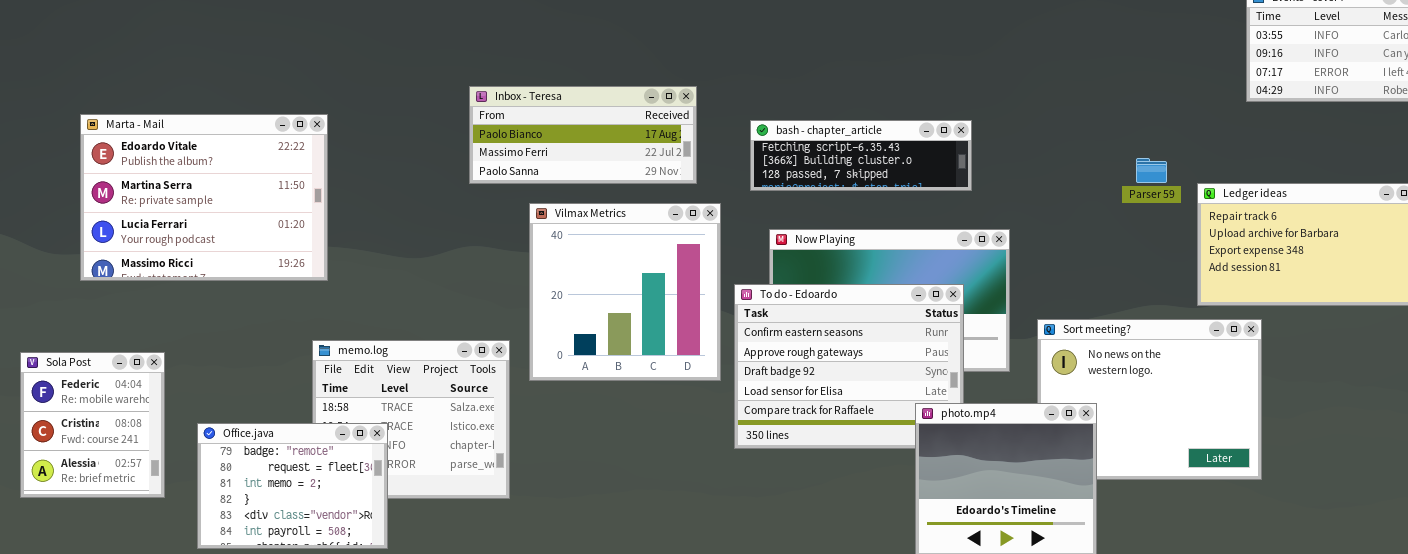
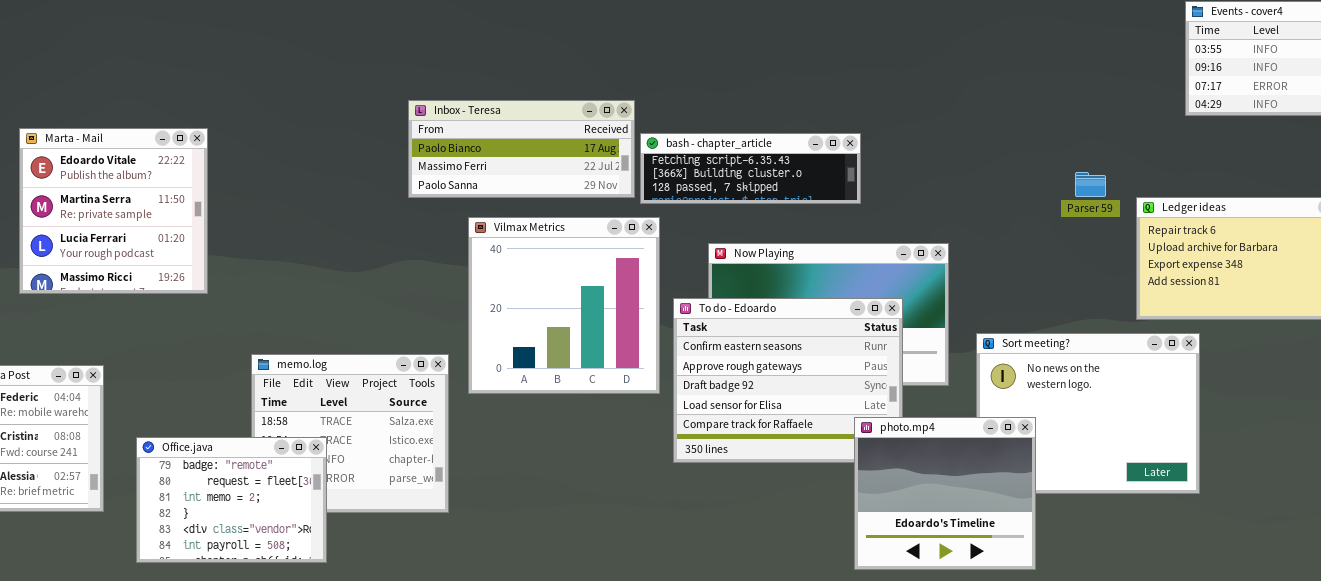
Marta - Mail: [80,114,328,281] -> [19,128,208,294], resized
bash - chapter_article: [750,120,972,191] -> [640,133,861,204], moved

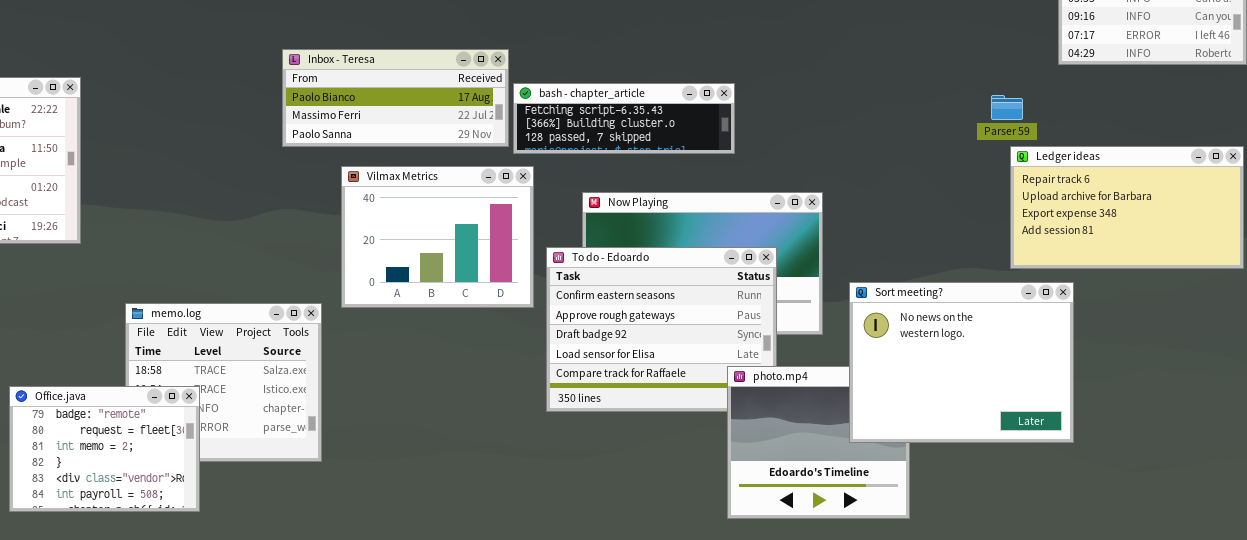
Parser 59: [1075,172,1106,197] -> [991,95,1023,120], moved
Vilmax Metrics: [468,217,660,394] -> [341,166,534,308], resized
Sort meeting?: [976,333,1200,494] -> [849,282,1074,443], raised

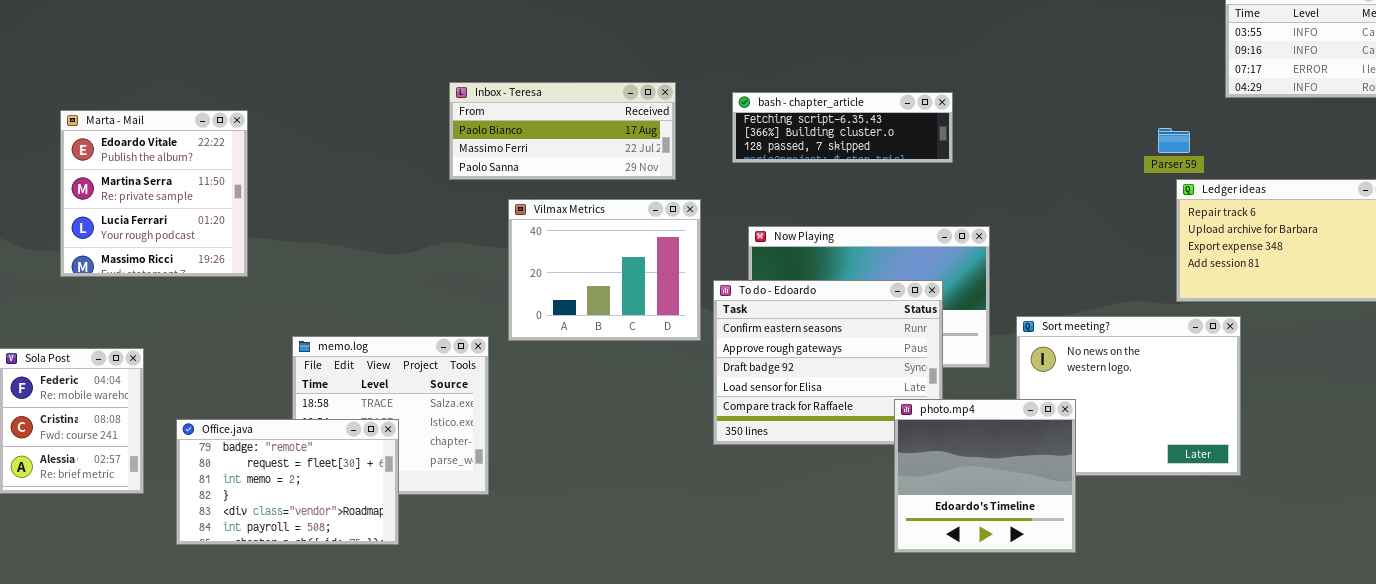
bash - chapter_article: [513,83,735,154] -> [732,92,953,163], moved
photo.mp4: [727,366,910,519] -> [894,399,1076,553], raised
Office.java: [9,386,200,512] -> [176,419,399,545], resized

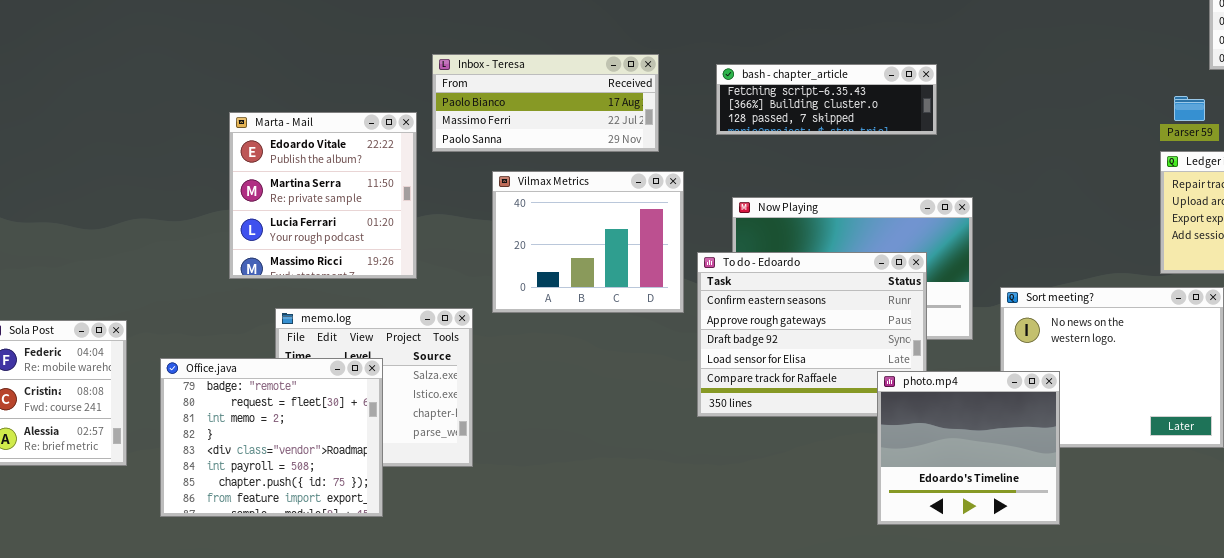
Marta - Mail: [60,110,248,277] -> [229,112,417,279], moved
Parser 59: [1158,128,1190,153] -> [1174,96,1205,121], moved
Office.java: [176,419,399,545] -> [160,358,383,517], resized

